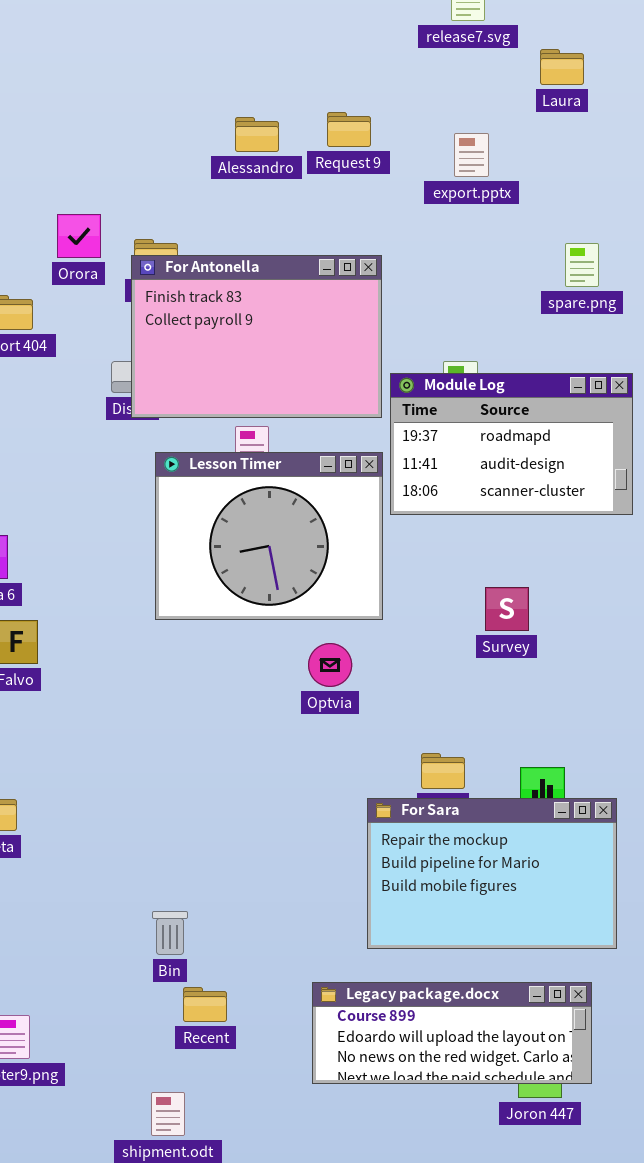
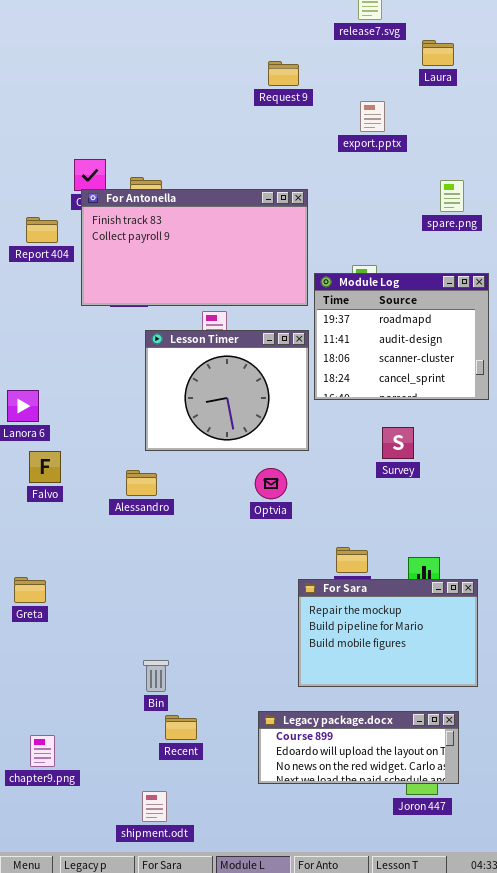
Request 9: [327,112,371,147] -> [268,61,299,86], moved
Alessandro: [235,117,279,152] -> [126,470,157,496], moved
For Antonella: [131,255,382,418] -> [81,189,308,306], resized
Module Log: [390,373,633,515] -> [314,273,489,400], resized

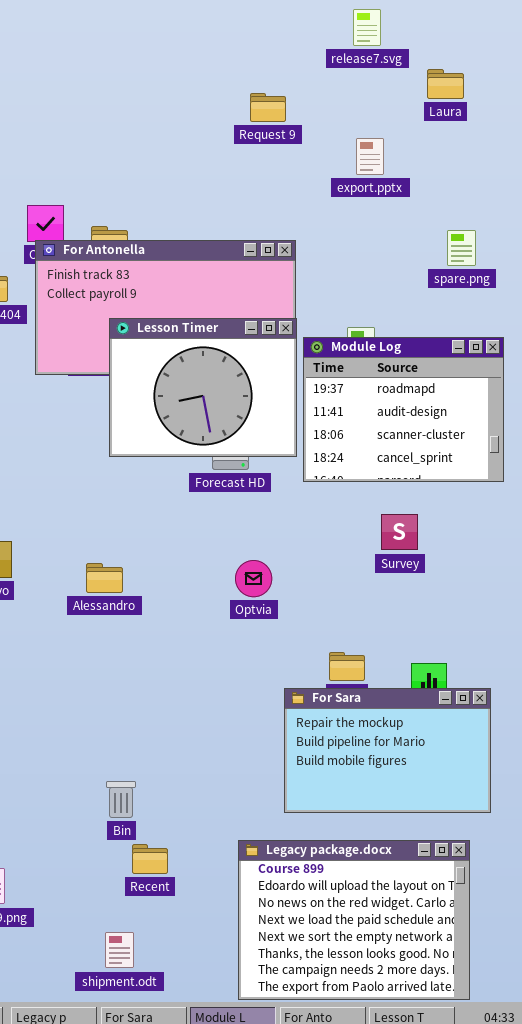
Lesson Timer: [145,330,309,451] -> [109,318,297,457], moved
Legacy package.docx: [258,711,459,784] -> [238,840,470,1000], resized

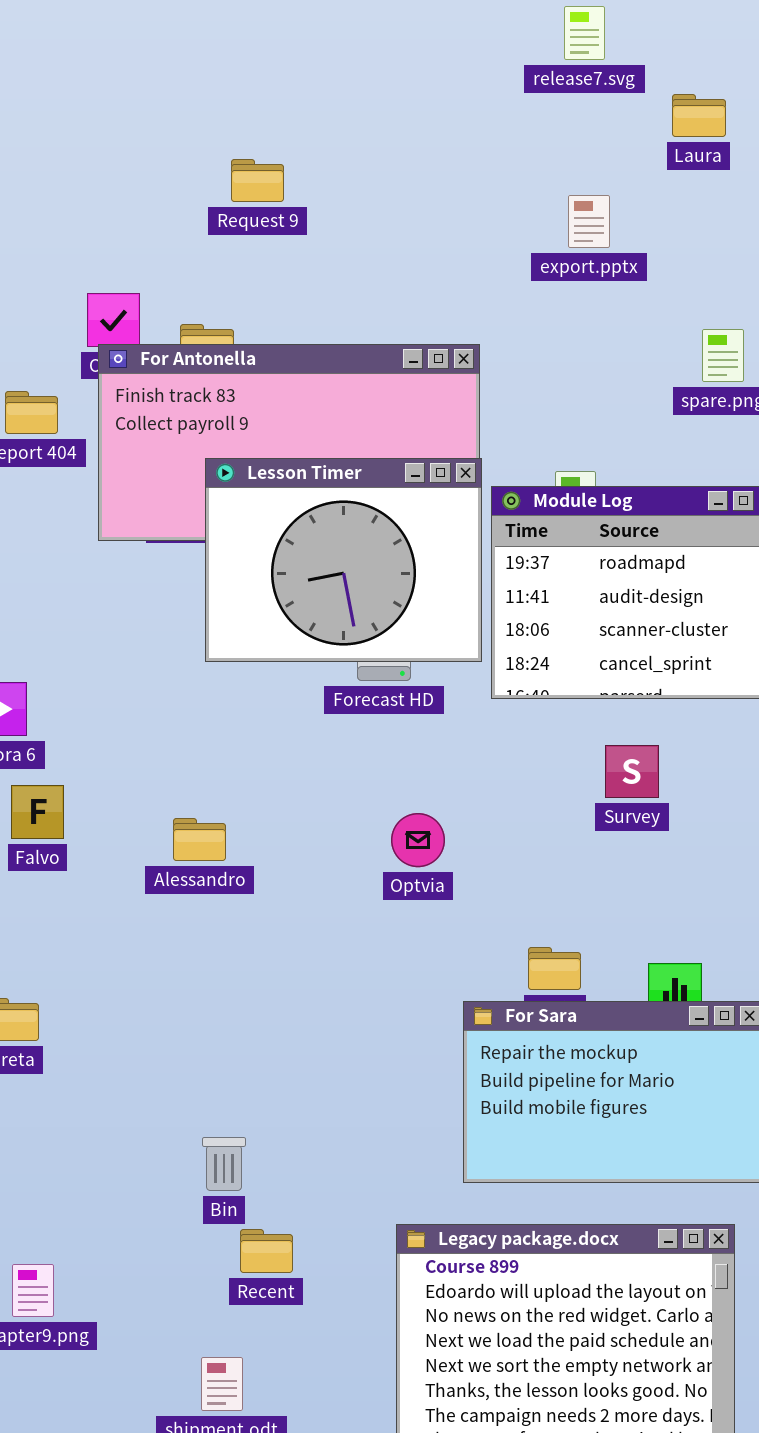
Request 9: [250,93,286,122] -> [231,159,284,202], moved

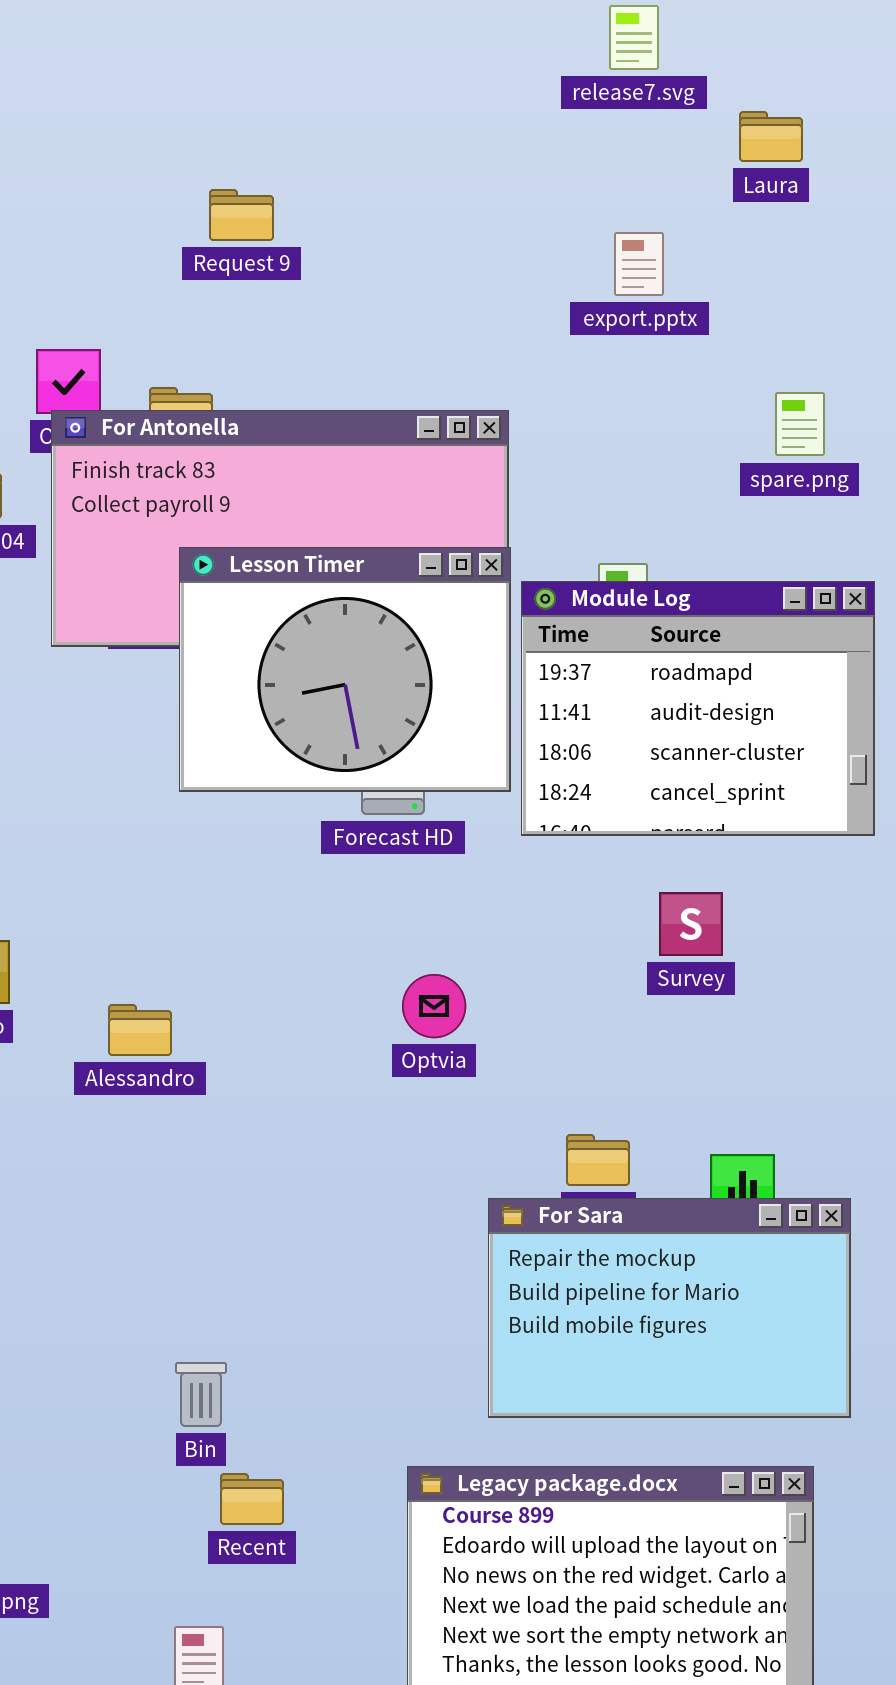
Alessandro: [173,818,226,861] -> [108,1004,172,1056], moved

